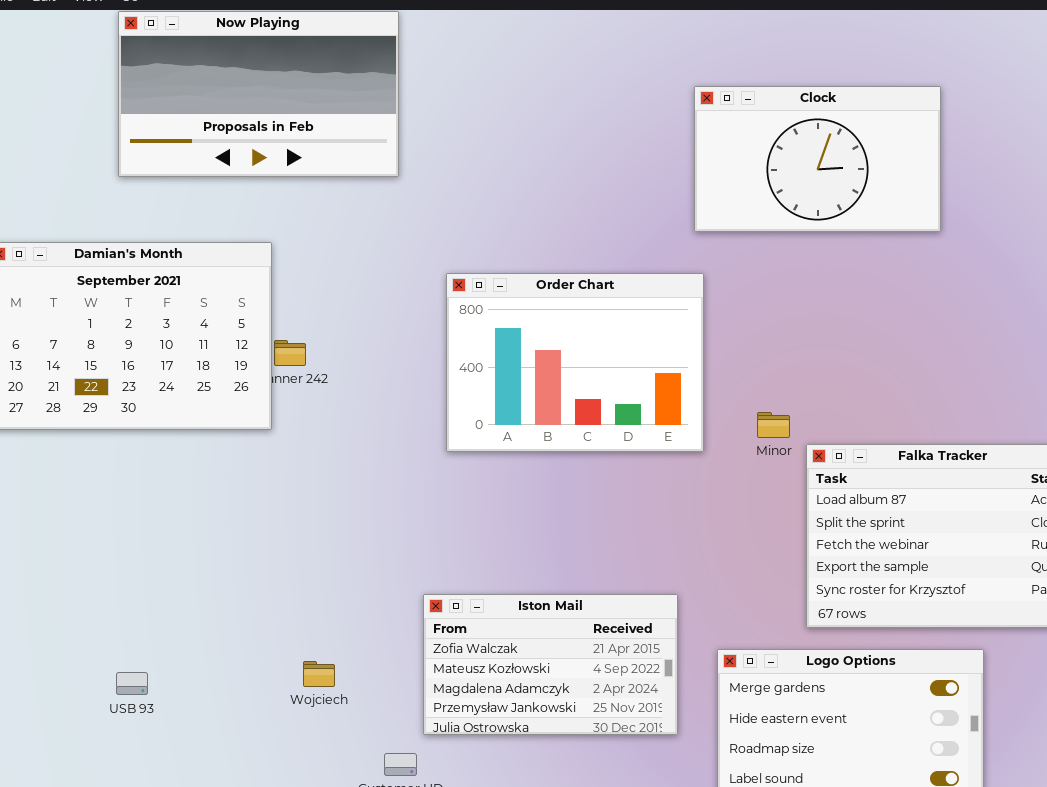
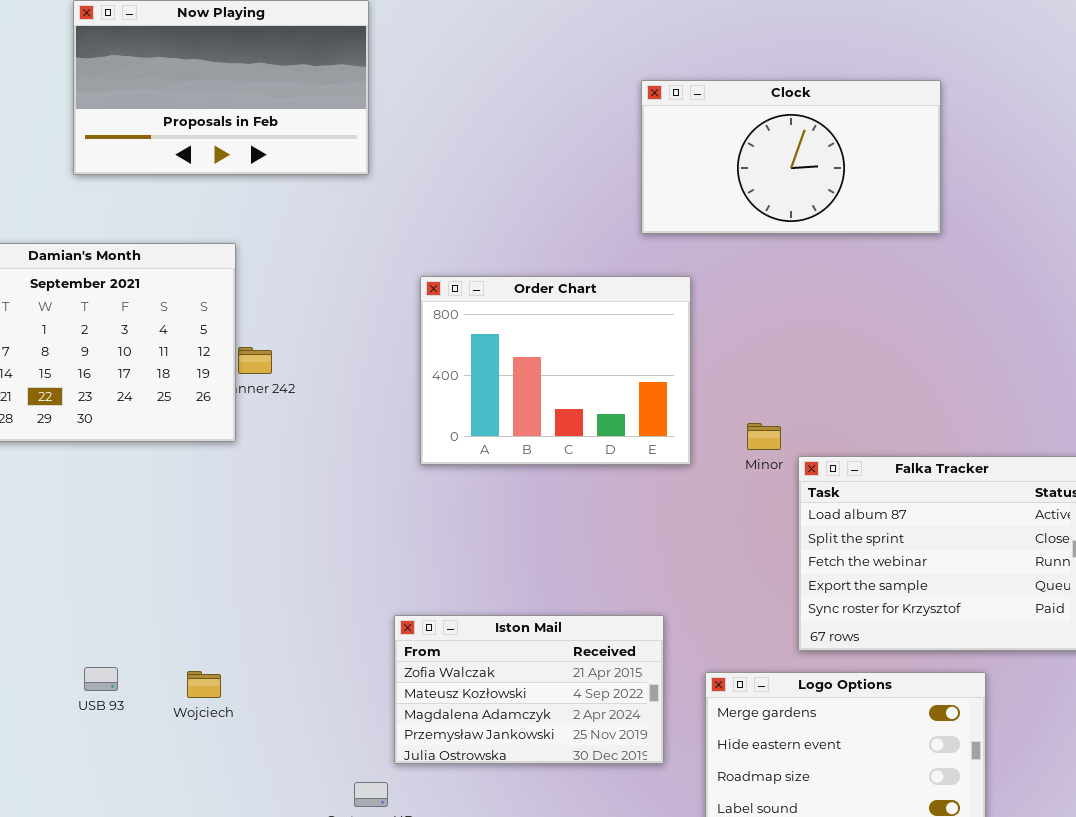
Clock: [694,86,941,232] -> [641,80,941,234], resized
Wojciech: [303,661,335,687] -> [187,671,221,698], moved
USB 93: [116,672,148,695] -> [84,667,118,691], moved

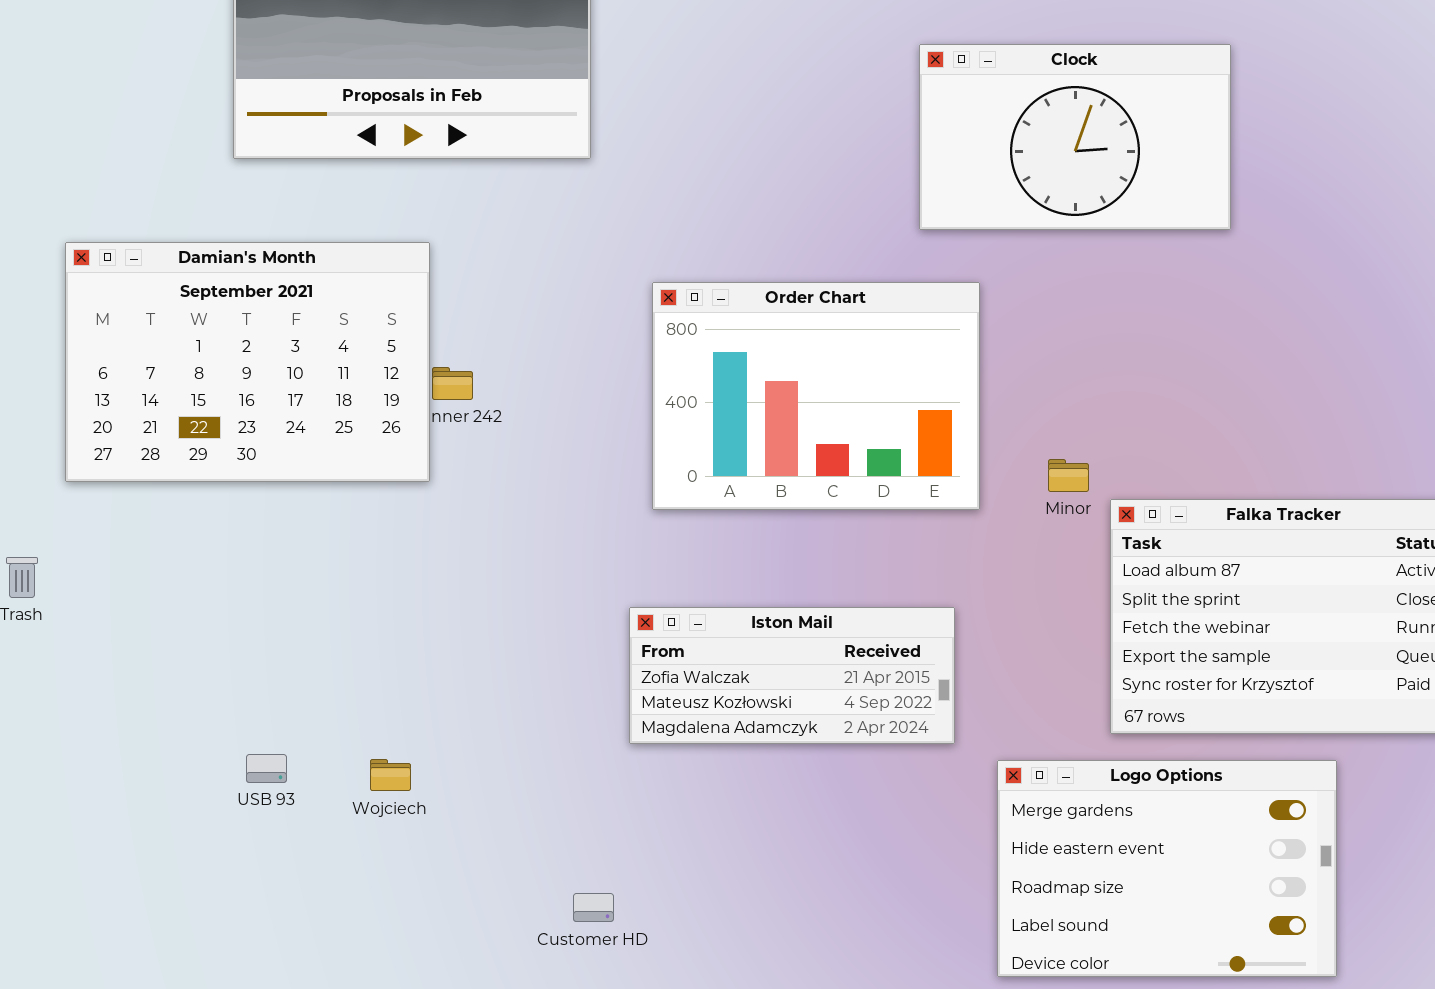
Clock: [641,80,941,234] -> [919,44,1231,230], resized
Iston Mail: [394,615,664,764] -> [629,607,955,744], moved, resized

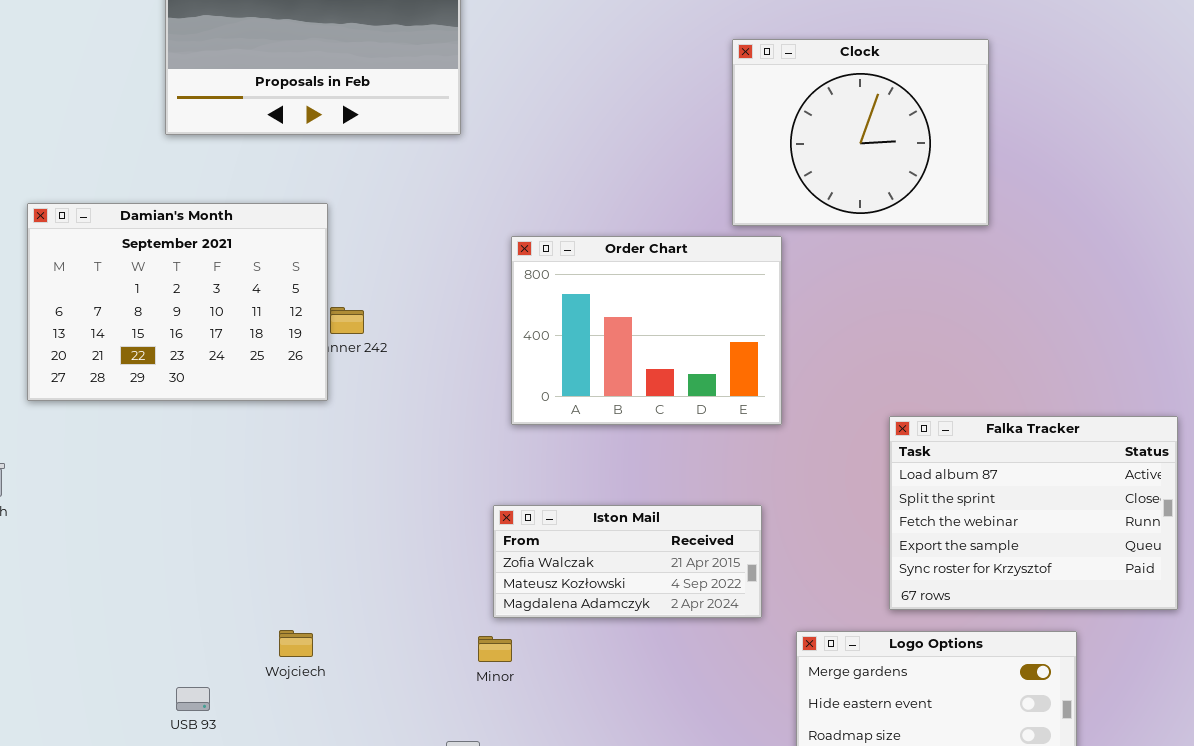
Clock: [919,44,1231,230] -> [732,39,989,226], resized
Minor: [1048,459,1089,492] -> [478,636,512,662], moved
USB 93: [246,754,287,783] -> [176,687,210,711], moved

